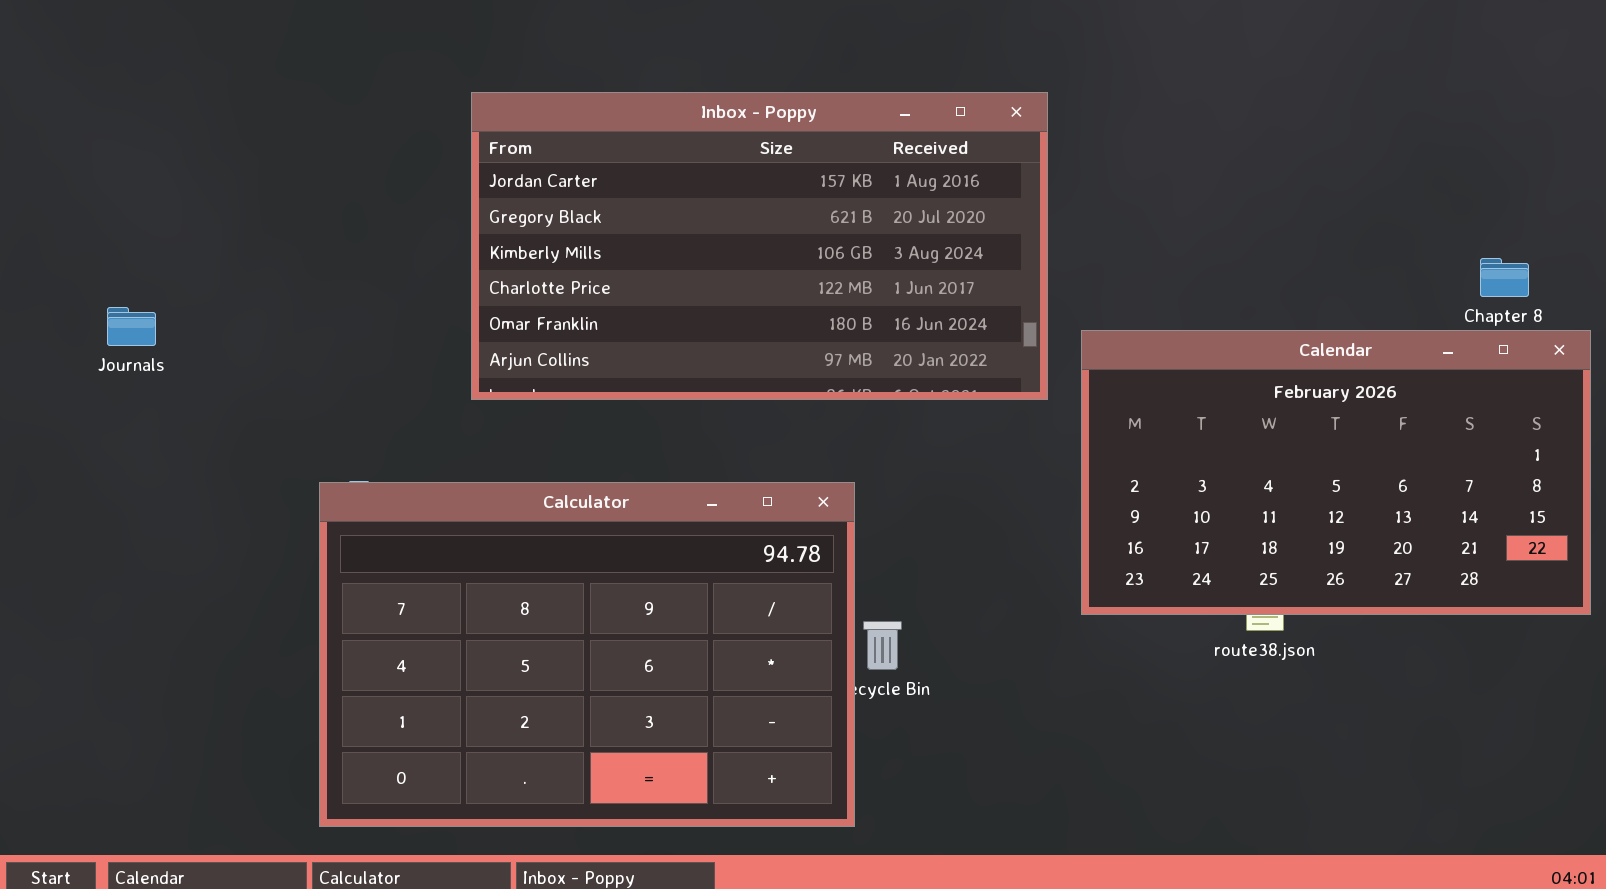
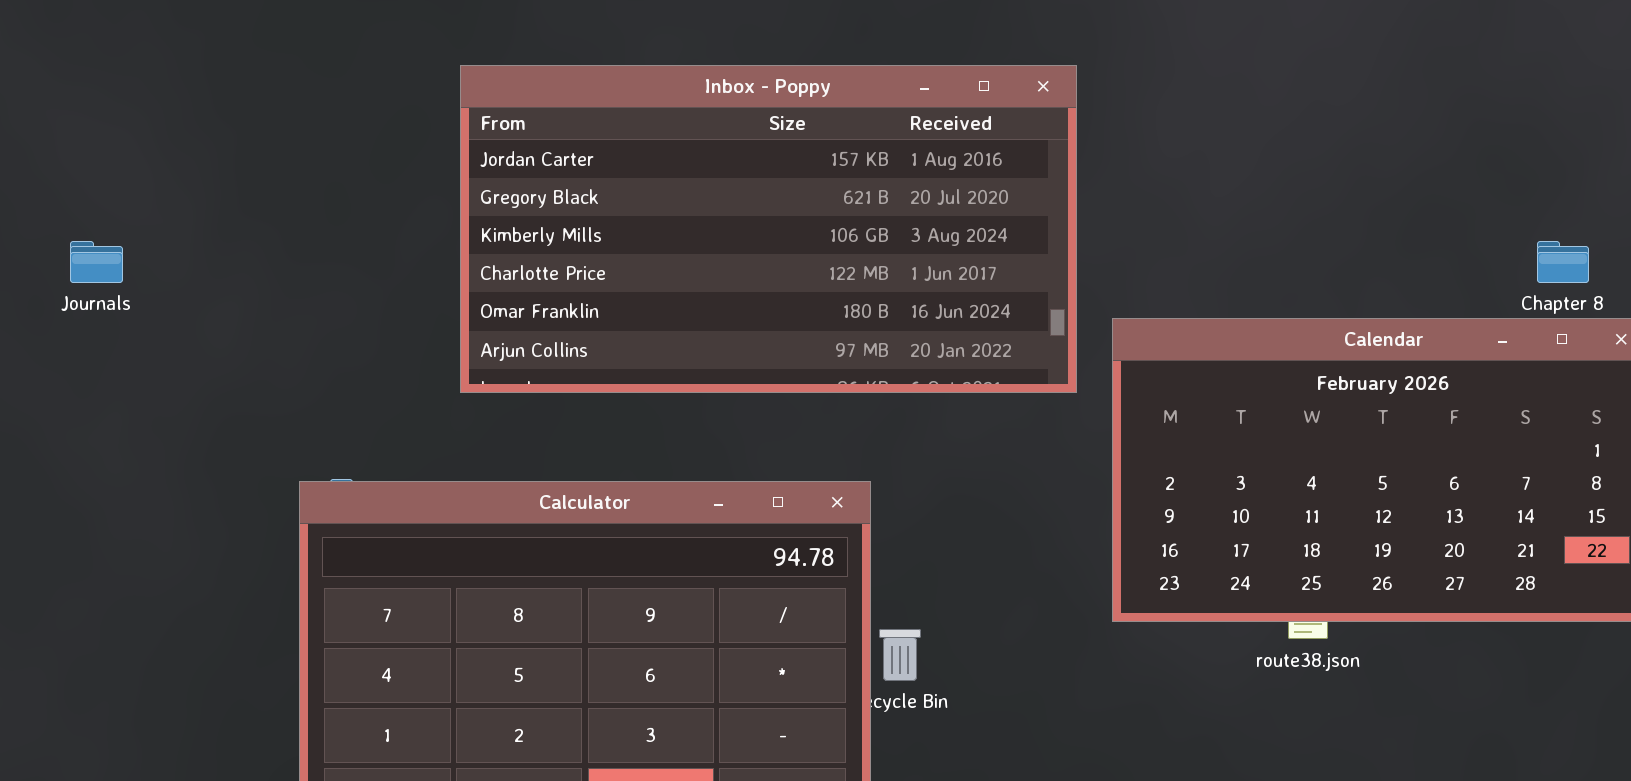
Journals: [107,307,156,346] -> [70,241,123,283], moved

